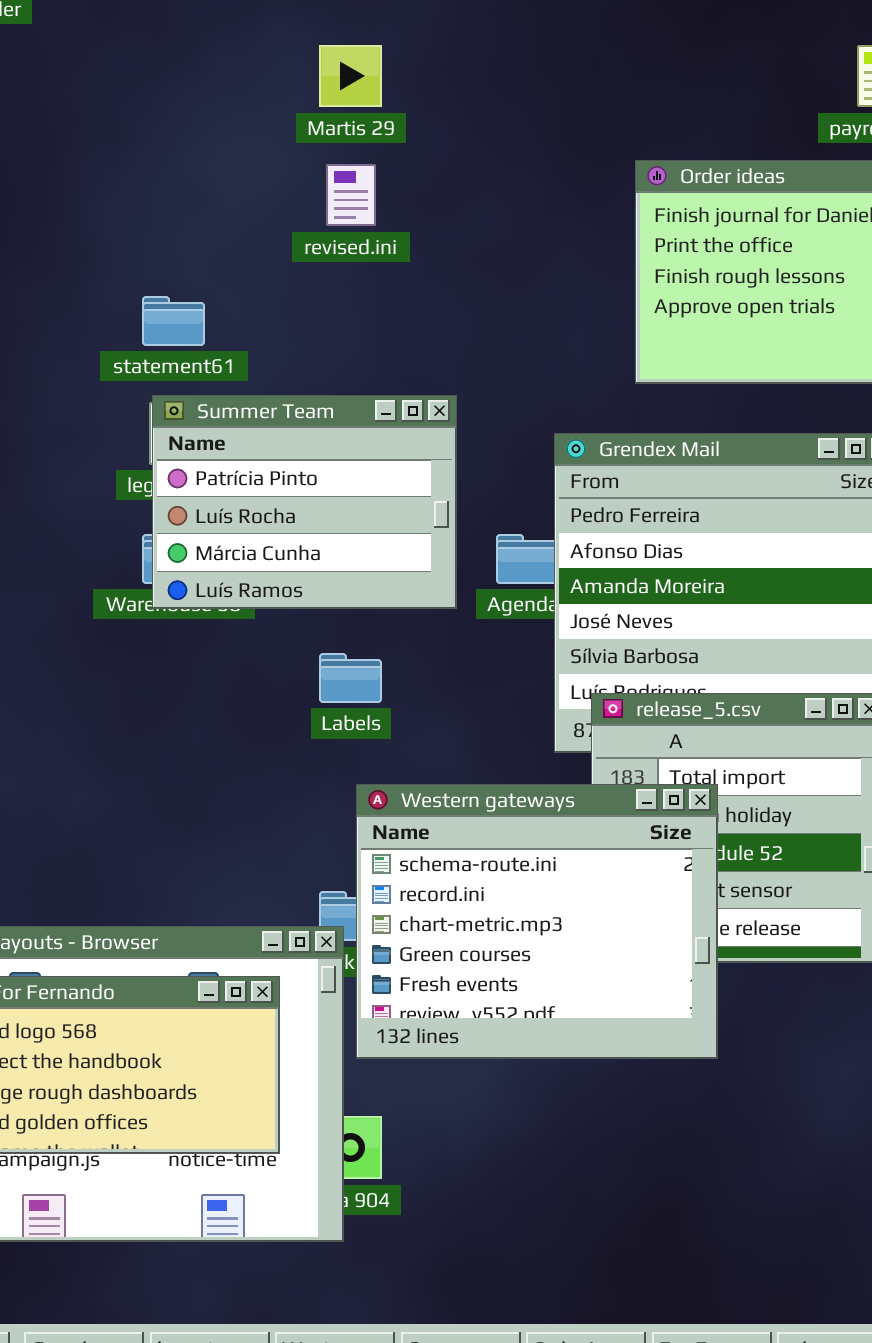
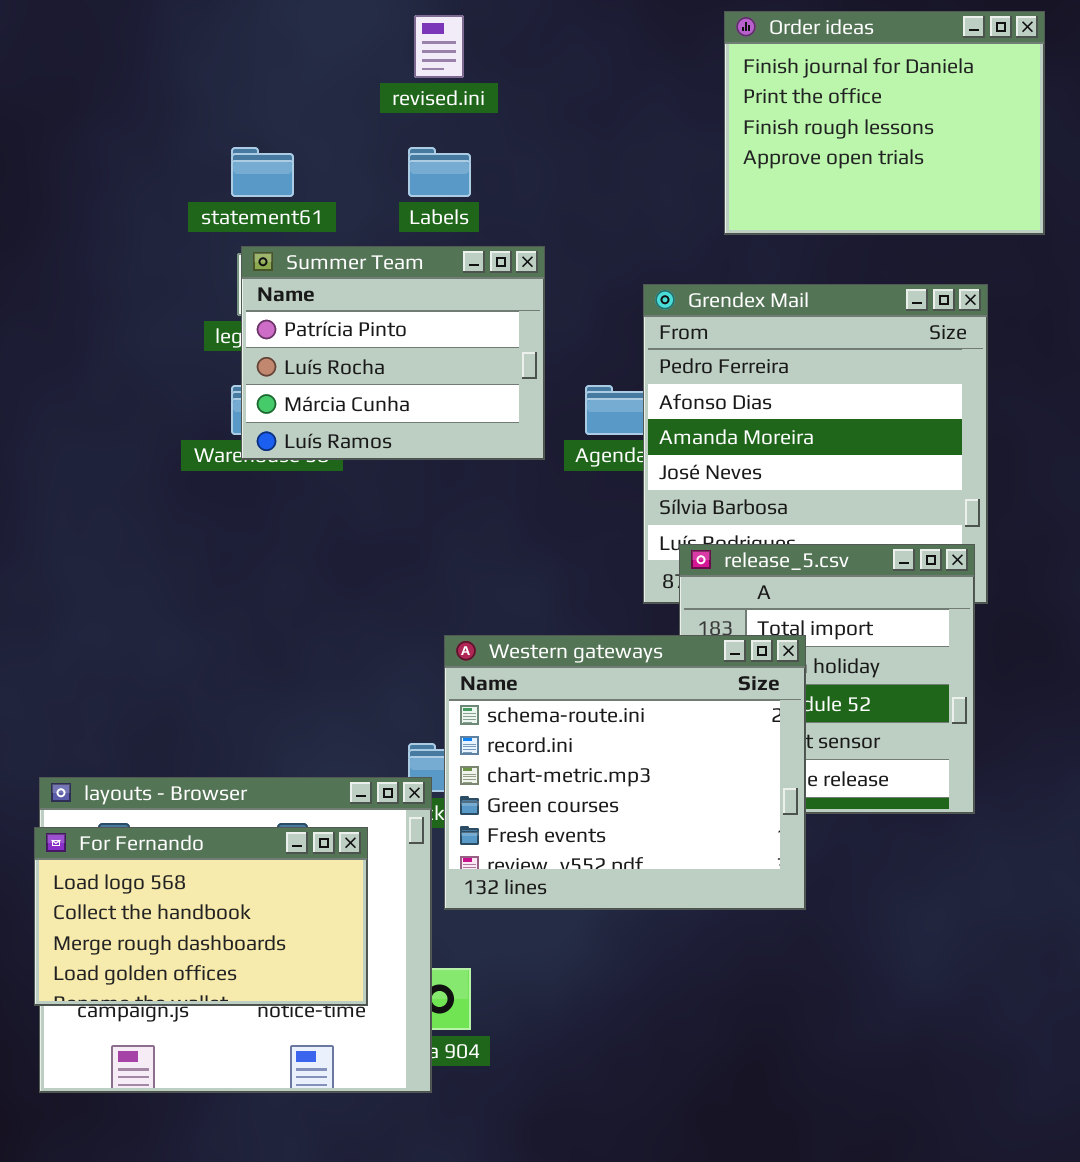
Labels: [319,653,382,703] -> [408,147,471,197], moved

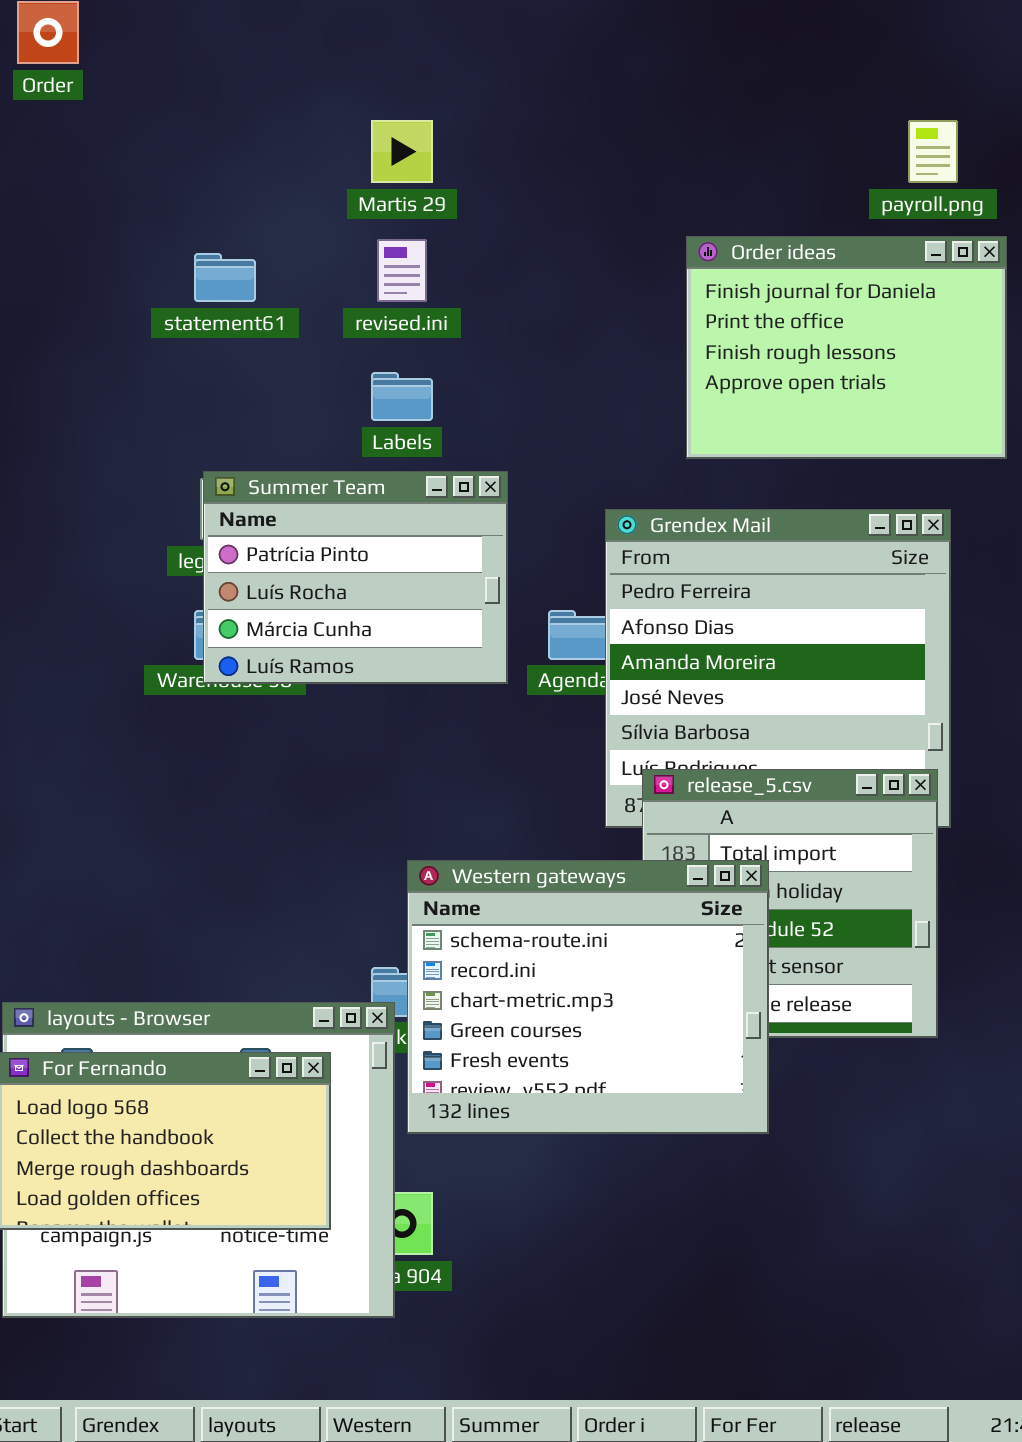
statement61: [231,147,294,197] -> [194,253,256,302], moved

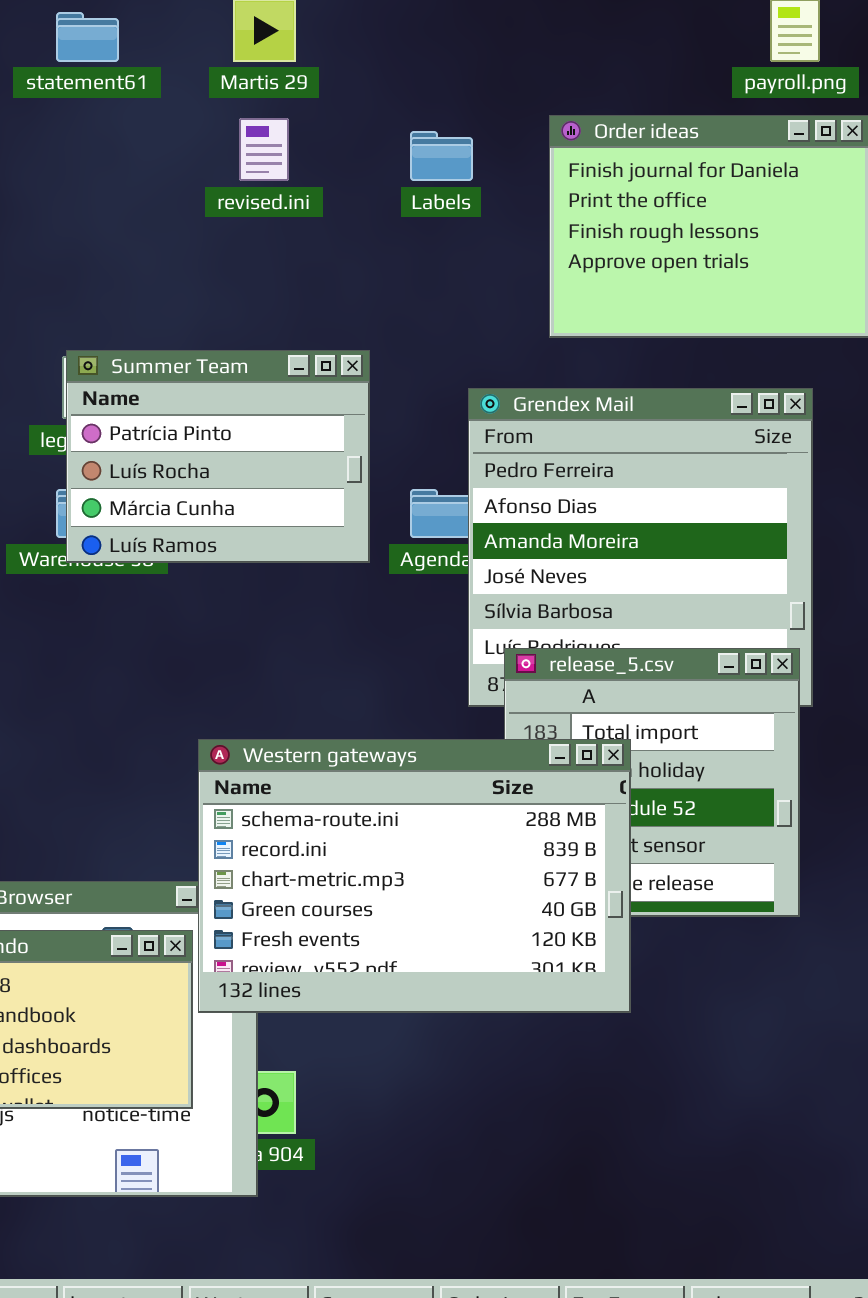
statement61: [194,253,256,302] -> [56,12,119,62], moved
Labels: [371,372,433,421] -> [410,131,473,181], moved
Western gateways: [407,860,769,1134] -> [198,739,631,1013], resized

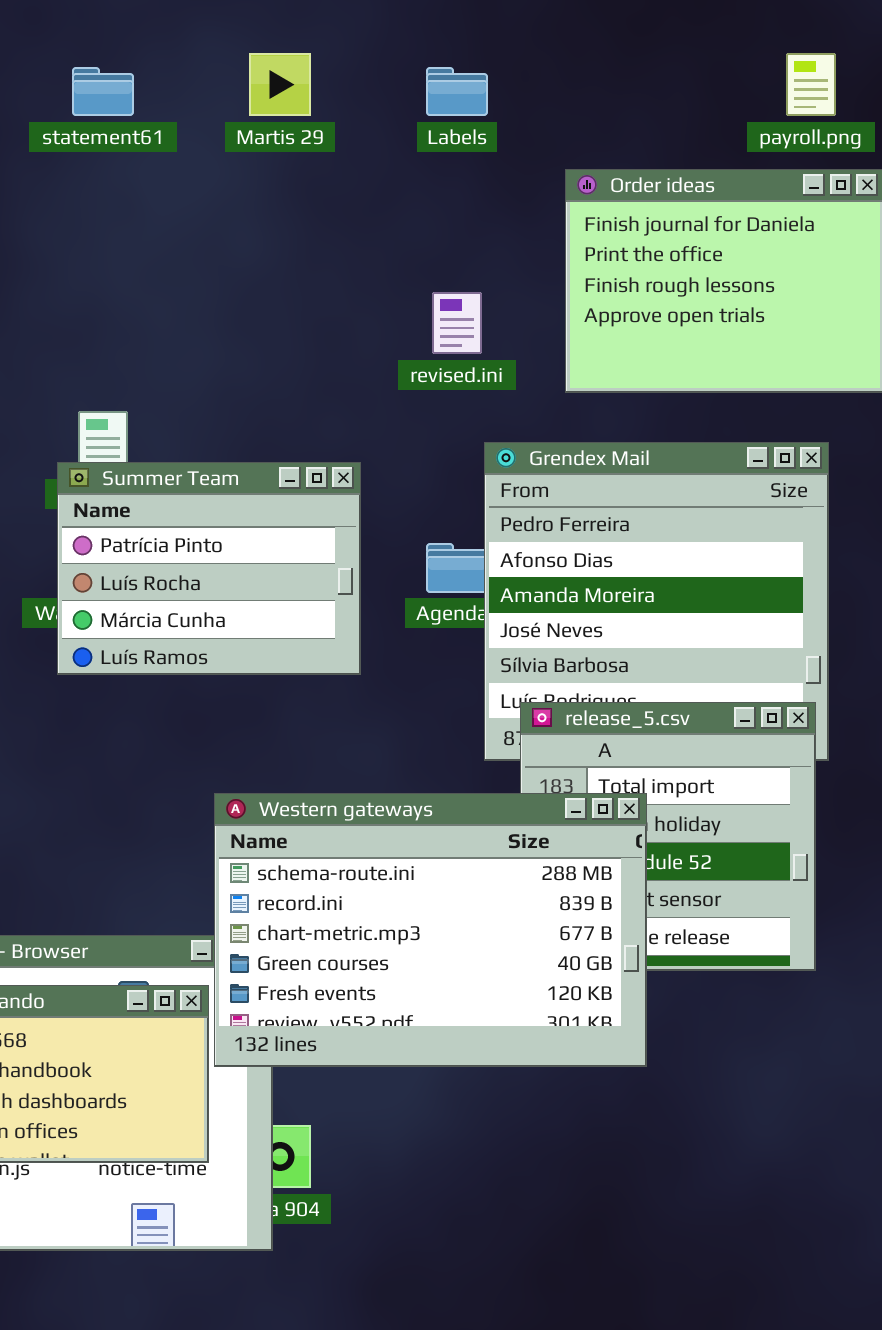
revised.ini: [239,118,289,181] -> [432,292,482,354], moved
Labels: [410,131,473,181] -> [426,67,488,116], moved
Summer Team: [66,350,370,563] -> [57,462,361,675], moved

